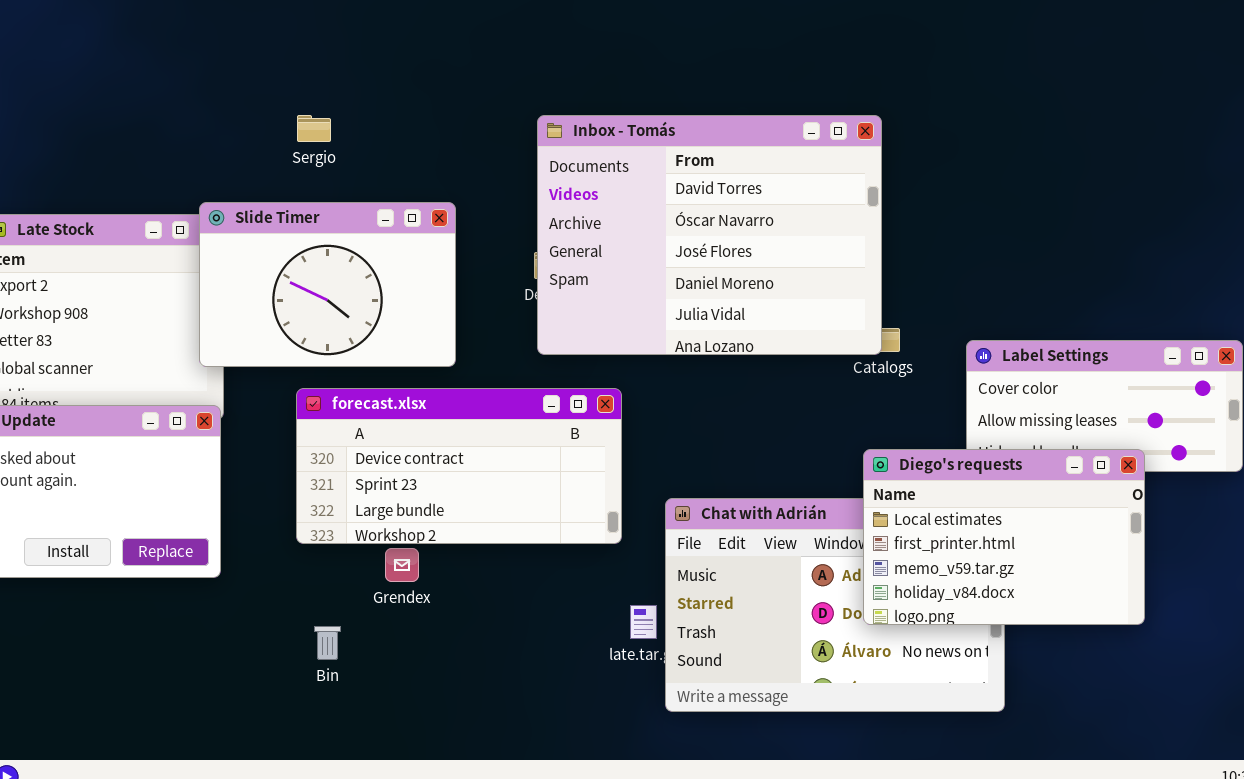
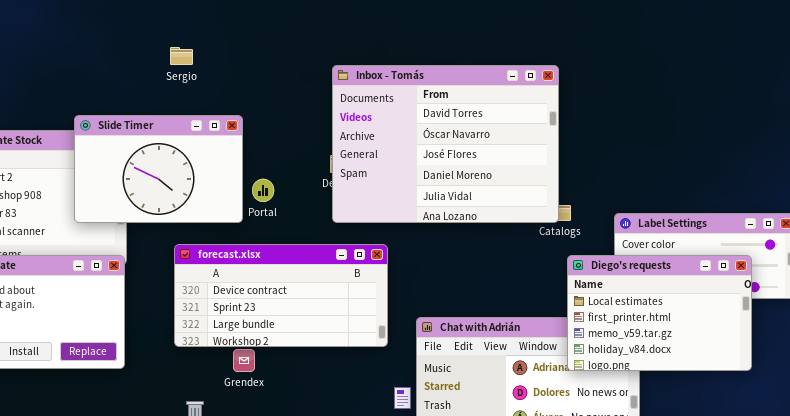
Sergio: [297,115,331,142] -> [170,47,193,65], moved
Slide Timer: [199,202,456,367] -> [74,115,243,223], moved
Diego's requests: [863,449,1145,625] -> [567,255,752,371], moved

